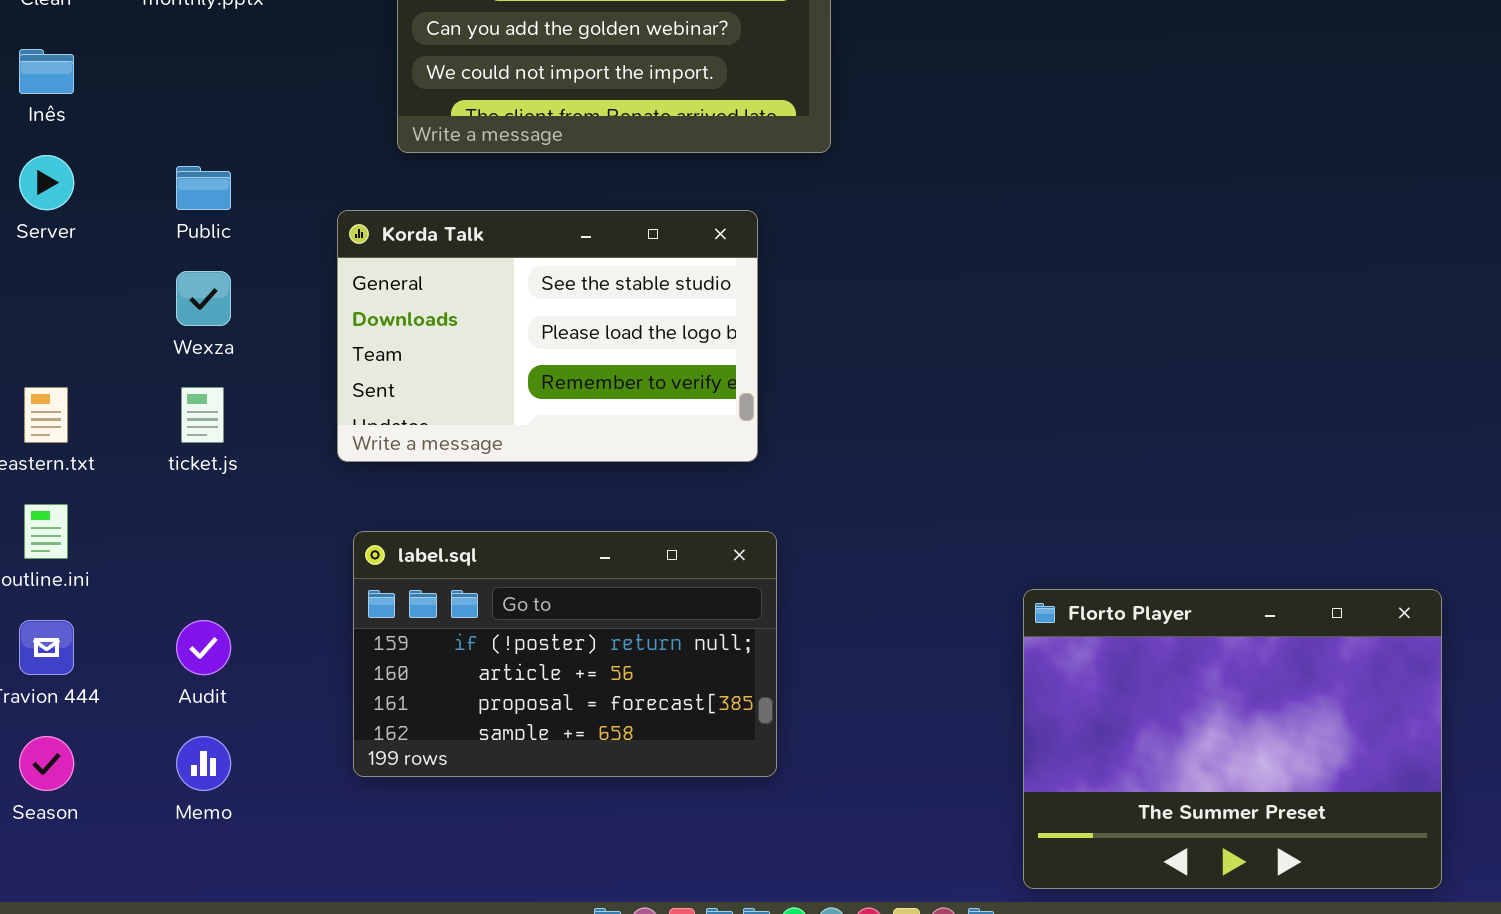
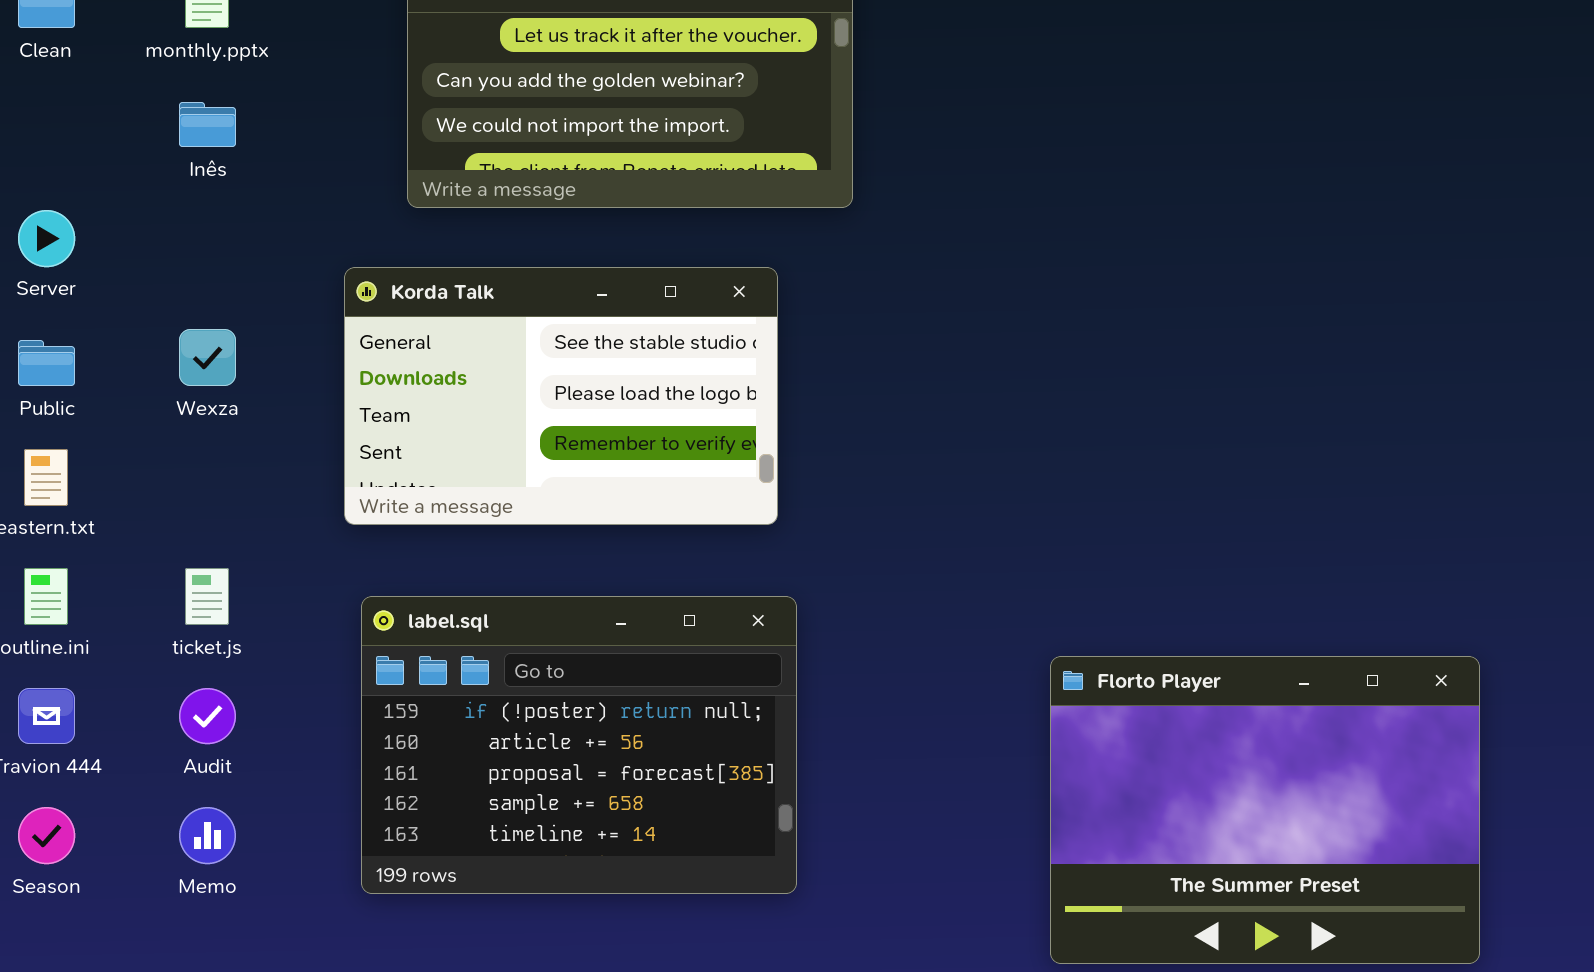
Inês: [19,49,74,94] -> [179,102,236,147], moved
Public: [176,166,231,210] -> [18,340,75,386], moved
ticket.js: [181,387,224,443] -> [185,568,229,625], moved
label.sql: [353,531,777,777] -> [361,596,797,894], resized

